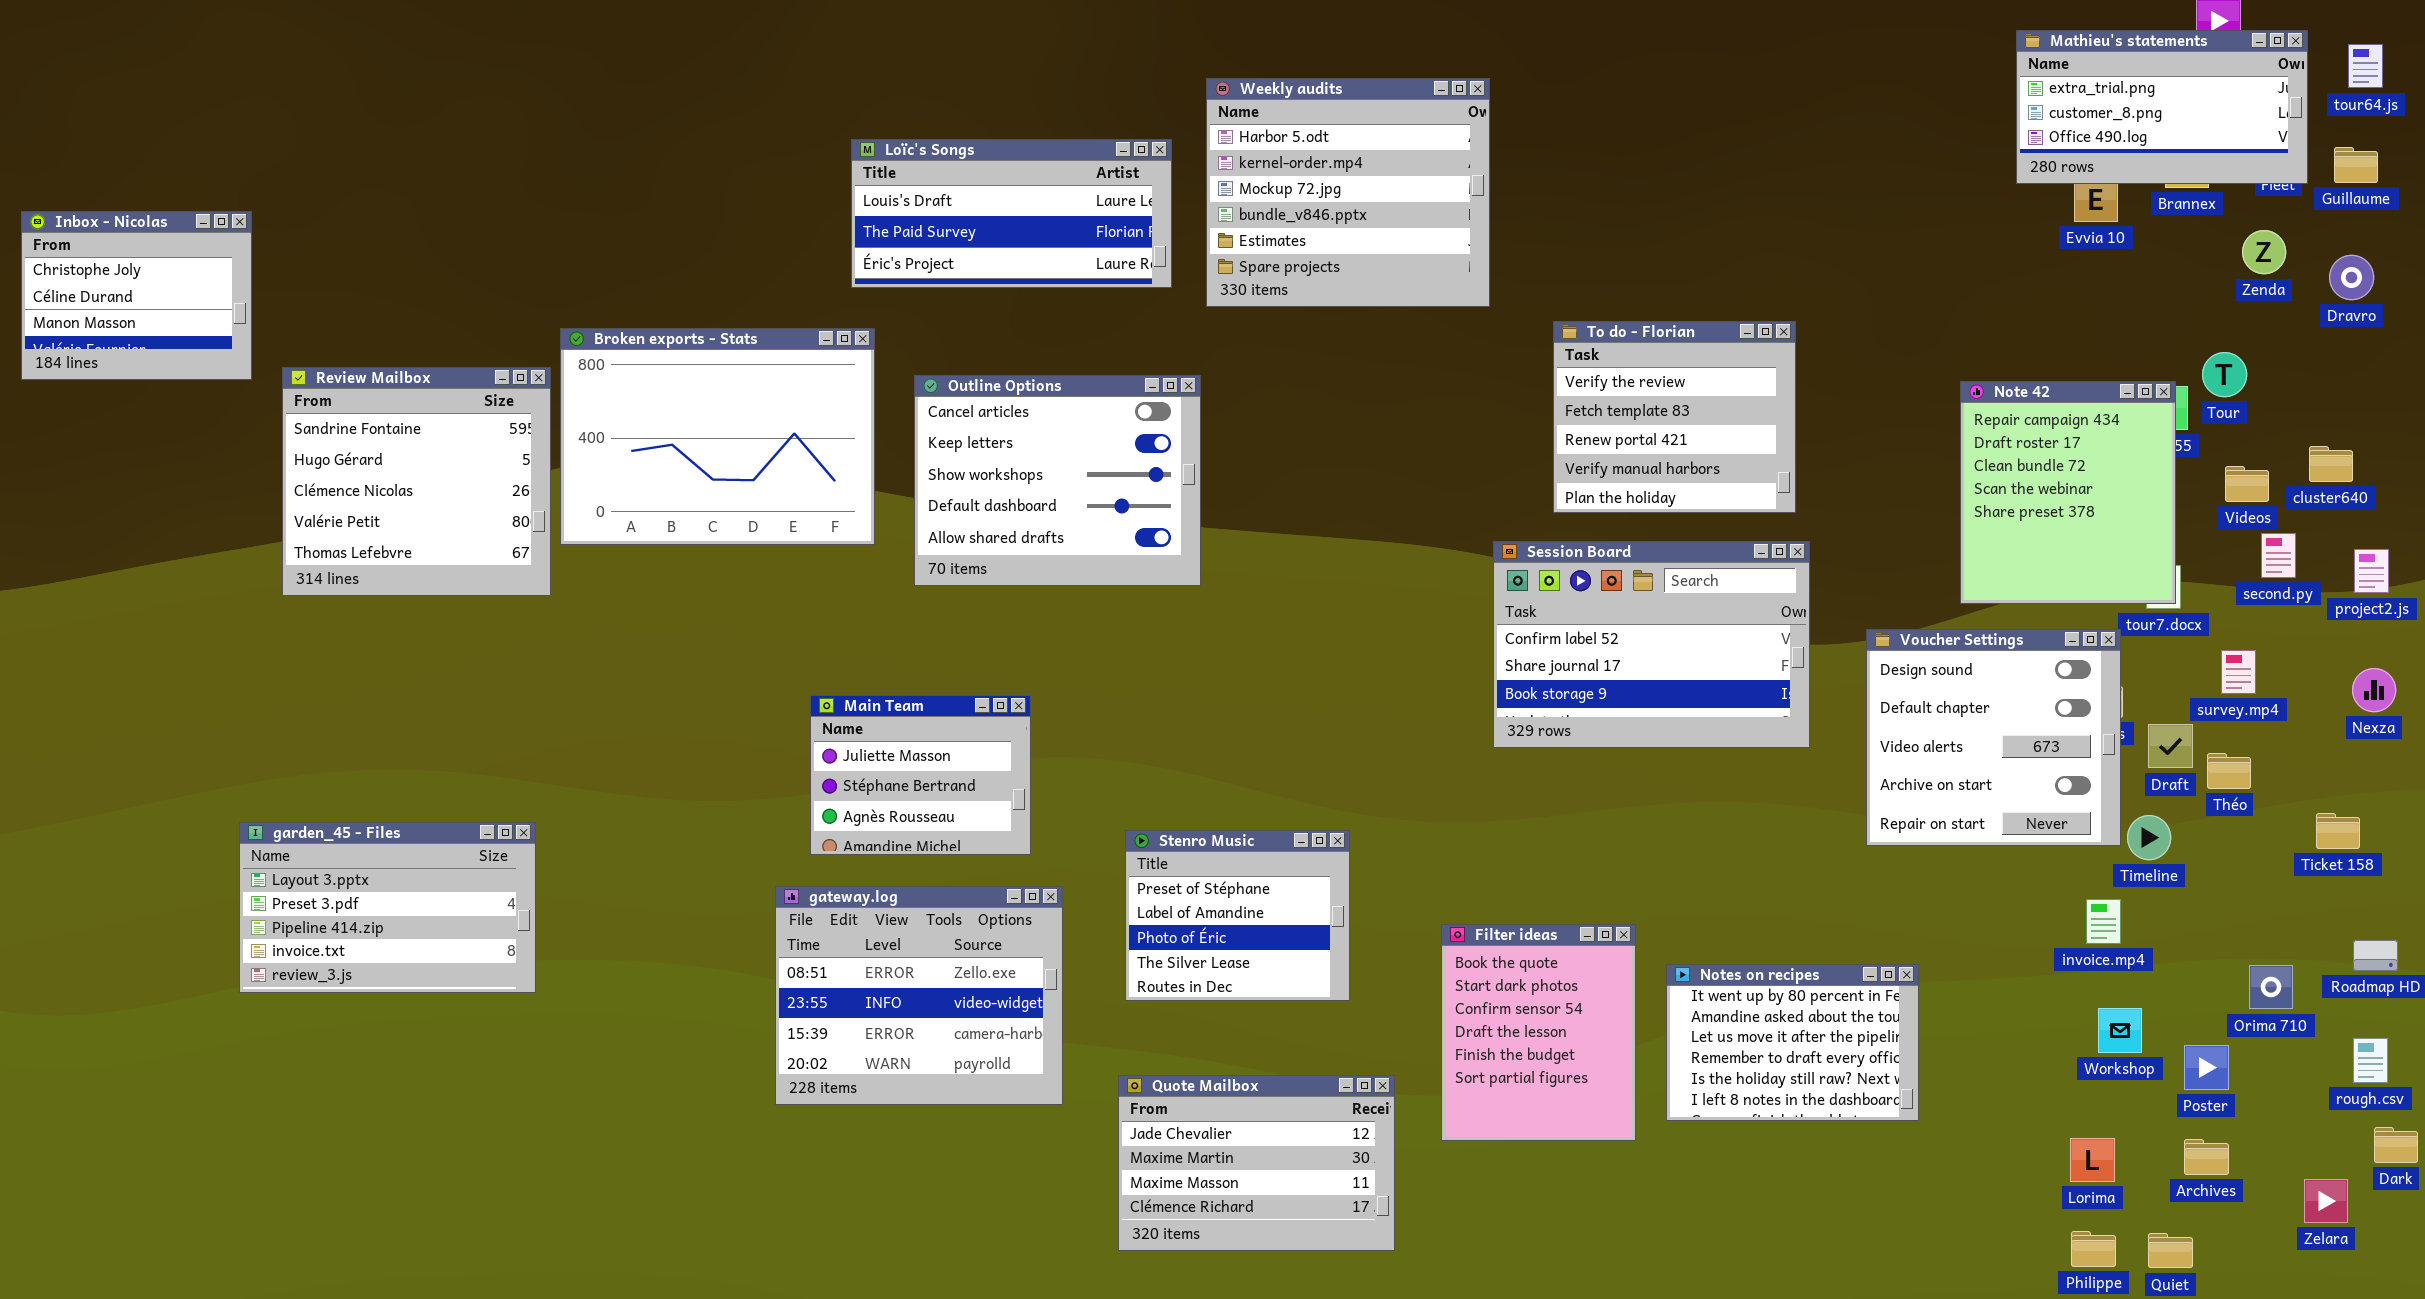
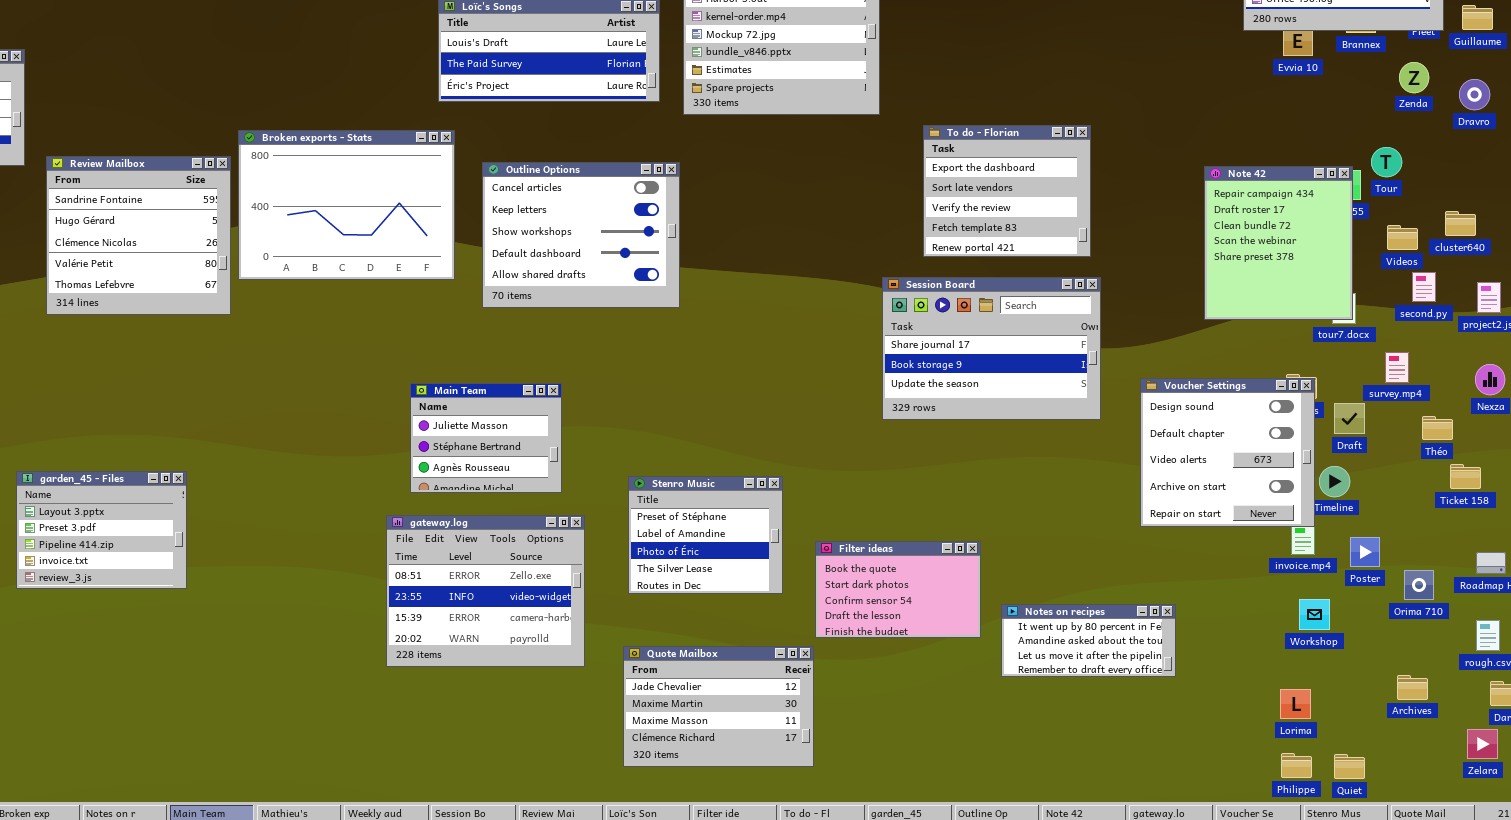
To do - Florian: [1553,321,1796,513] -> [923,125,1091,257], scrolled up 2 rows
Session Board: [1493,541,1810,748] -> [882,277,1101,420], scrolled down 1 row
Voucher Settings: [1866,629,2121,846] -> [1140,378,1315,527], moved
Théo: [2207,753,2251,789] -> [1422,416,1453,440], moved
garden_45 - Files: [239,822,536,993] -> [16,471,187,589], resized
Filter ideas: [1441,924,1636,1141] -> [815,541,981,638], resized
Notes on recipes: [1666,964,1919,1121] -> [1001,604,1176,677], resized
Poster: [2184,1045,2229,1090] -> [1350,537,1380,567], moved
Archives: [2184,1139,2229,1175] -> [1397,675,1428,700], moved
Zelara: [2304,1179,2348,1223] -> [1467,729,1498,759], moved

